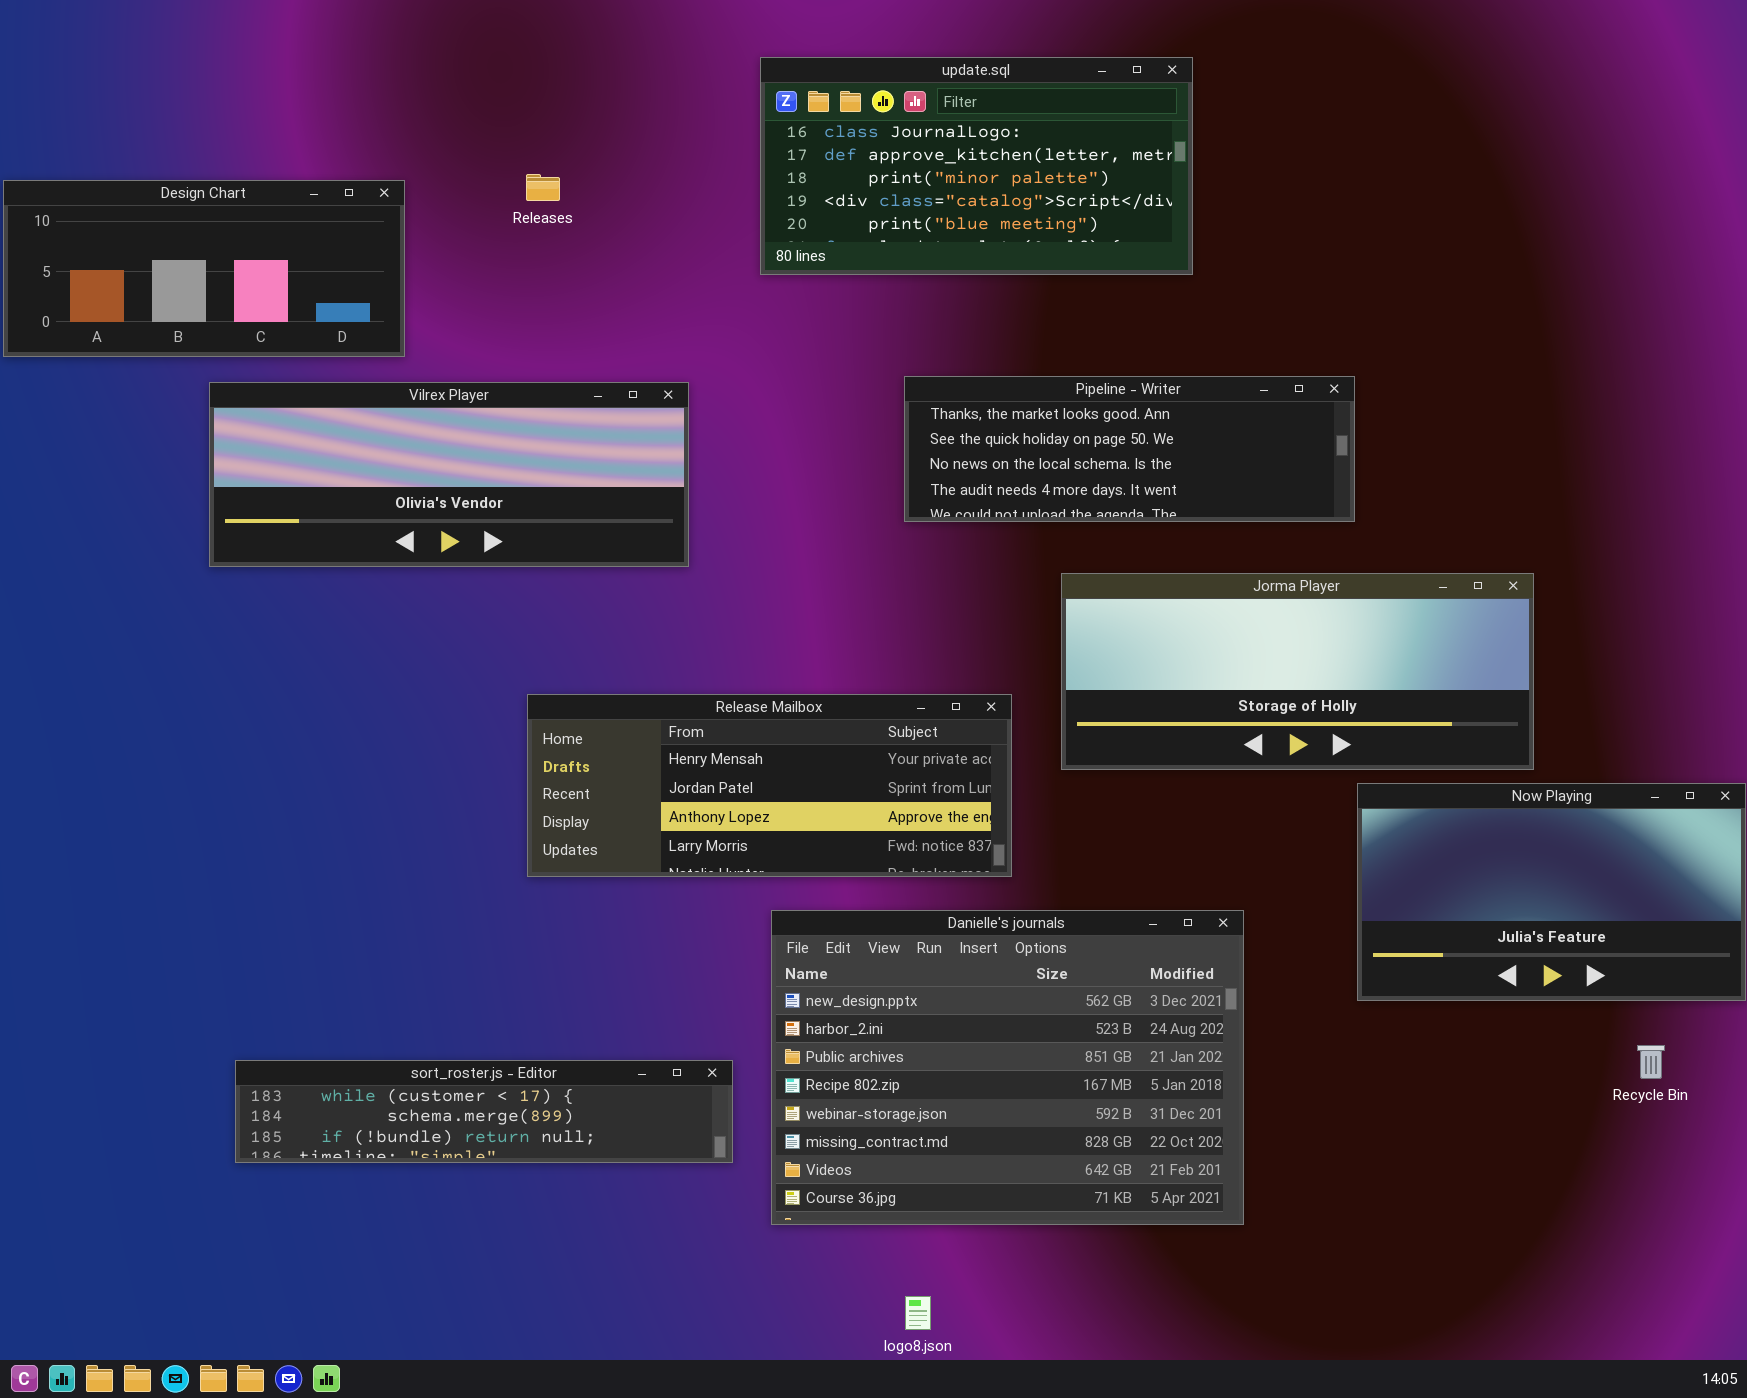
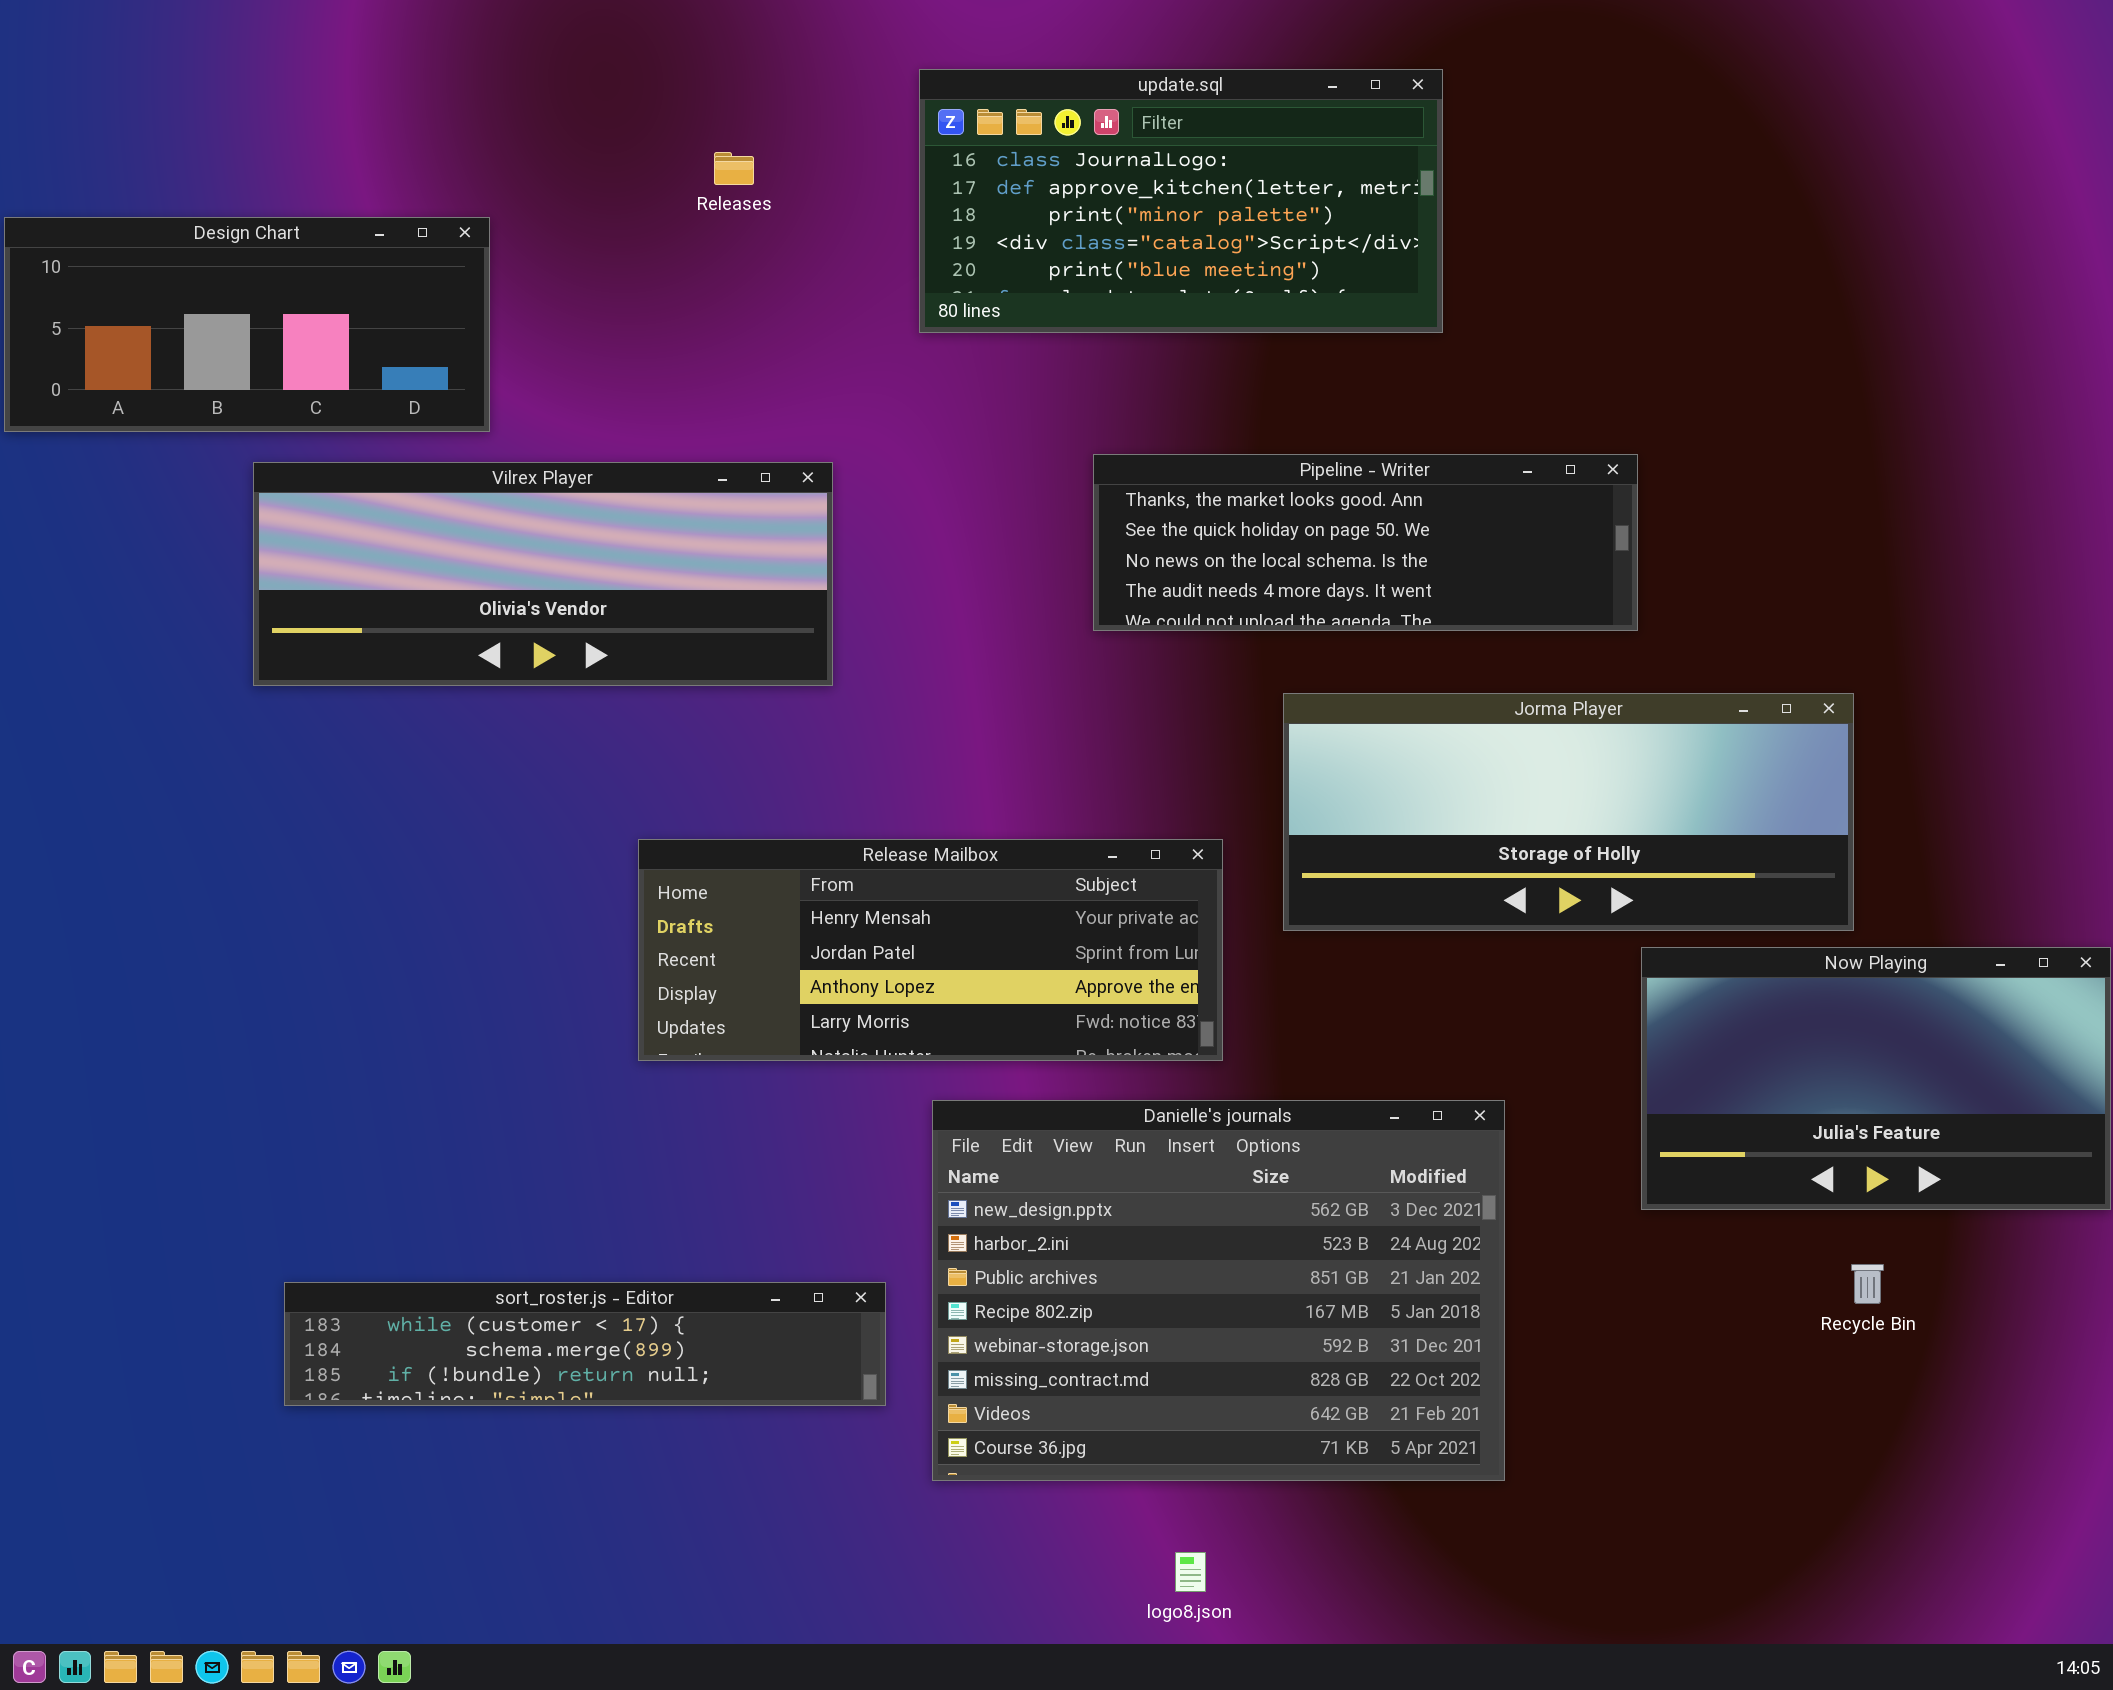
Releases: [526,174,560,201] -> [714,152,754,185], moved
Recycle Bin: [1637,1045,1665,1079] -> [1851,1264,1884,1304], moved
logo8.json: [905,1296,931,1330] -> [1175,1552,1206,1592], moved

